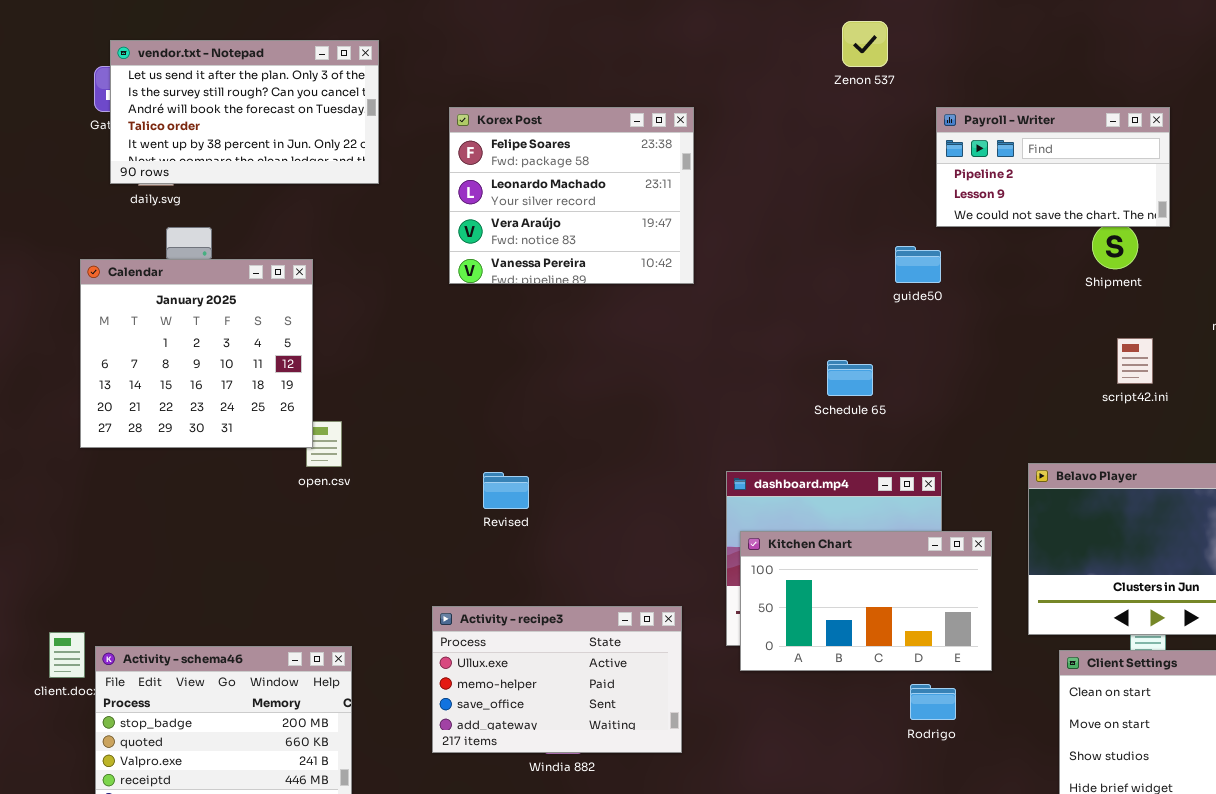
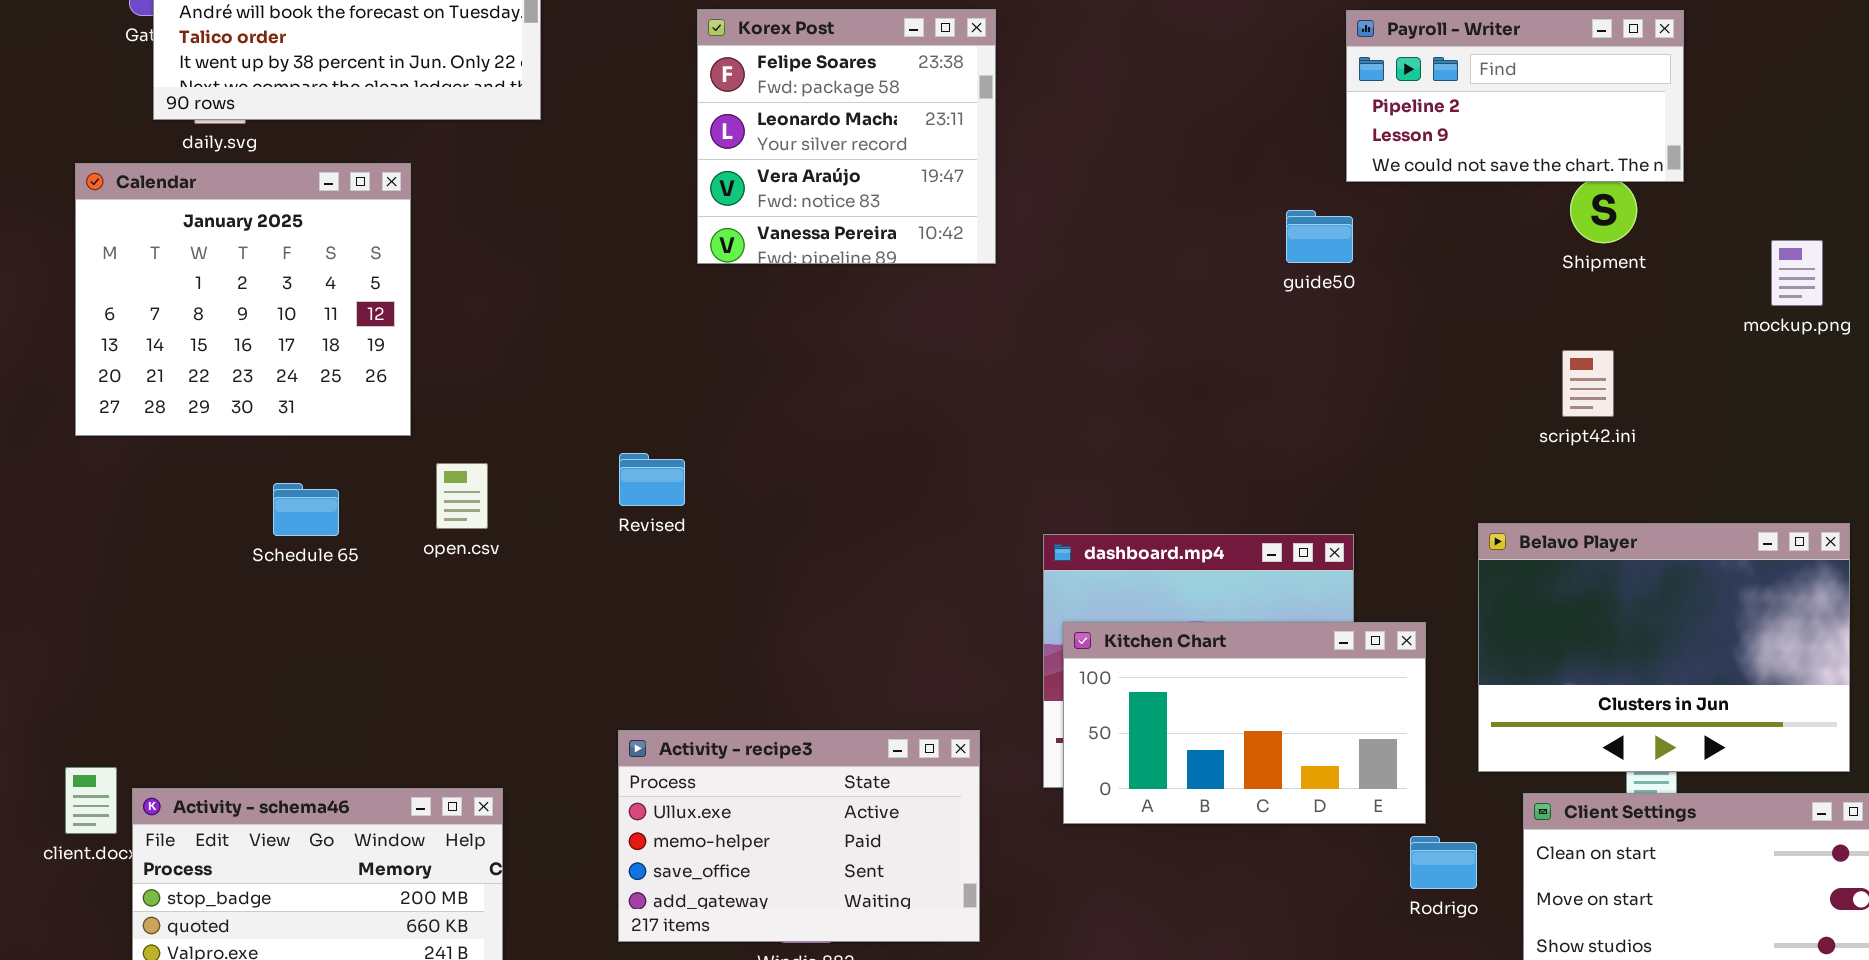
Korex Post: [449,107,694,284] -> [697,9,996,264], resized
Calendar: [80,259,313,448] -> [75,163,411,436], moved
script42.ini: [1117,338,1153,384] -> [1562,350,1614,417], moved
Schedule 65: [827,360,873,396] -> [273,483,339,536], moved
Revised: [483,472,529,509] -> [619,453,685,506], moved
Rodrigo: [910,684,956,720] -> [1410,836,1477,889], moved

